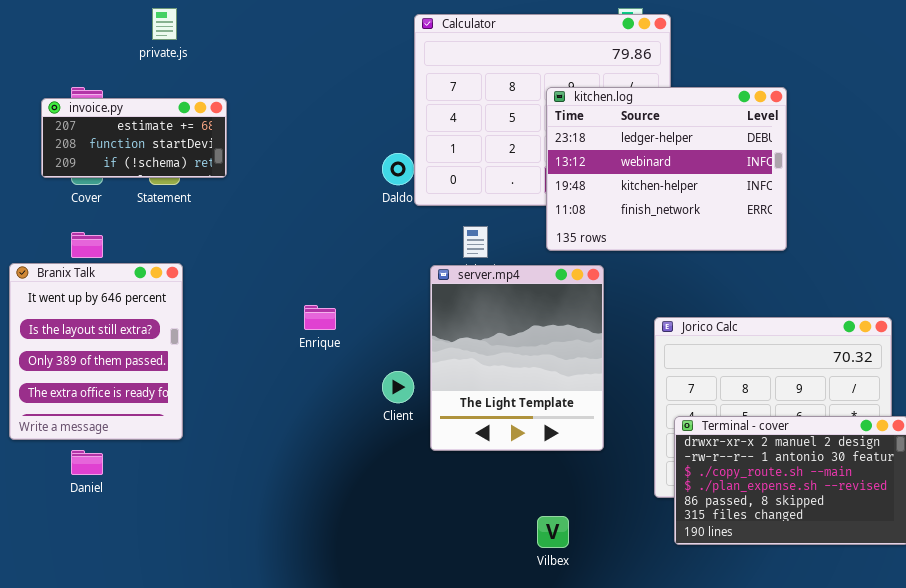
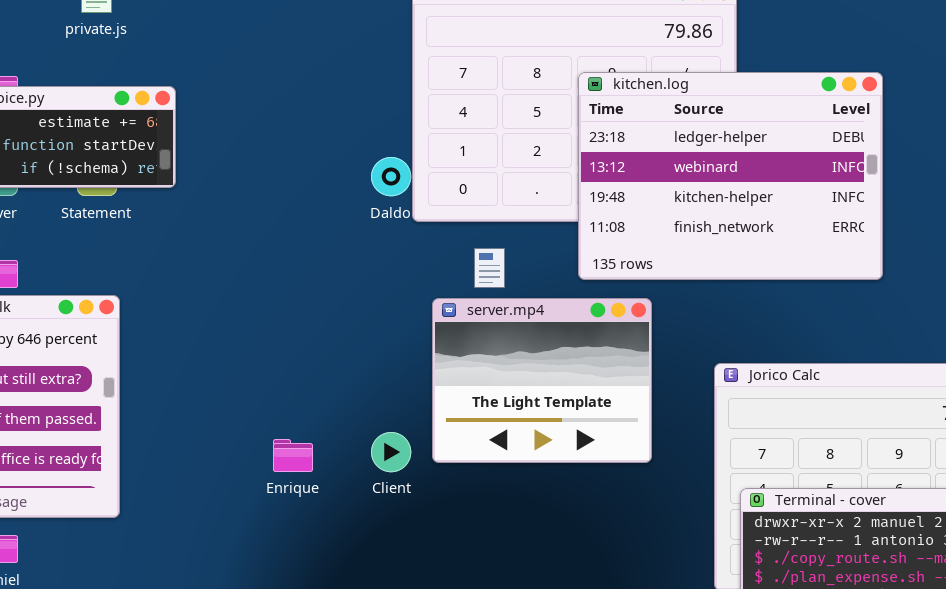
server.mp4: [430,265,604,451] -> [432,298,652,463], resized
Enrique: [304,305,336,330] -> [273,439,313,472], moved

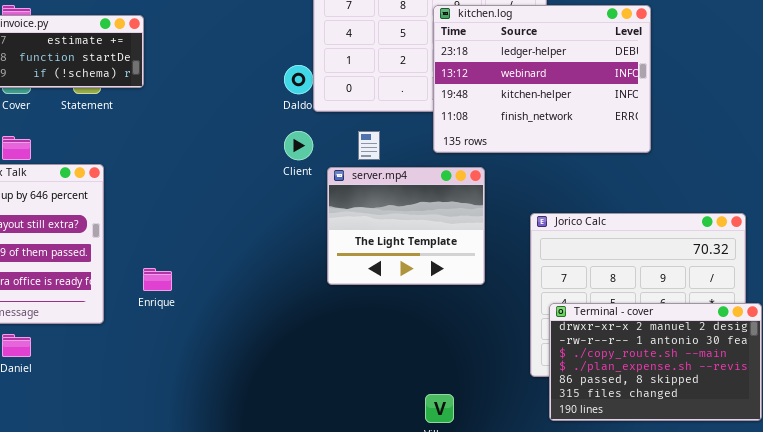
Client: [371,432,411,472] -> [284,131,313,160], moved
Enrique: [273,439,313,472] -> [143,268,172,291], moved

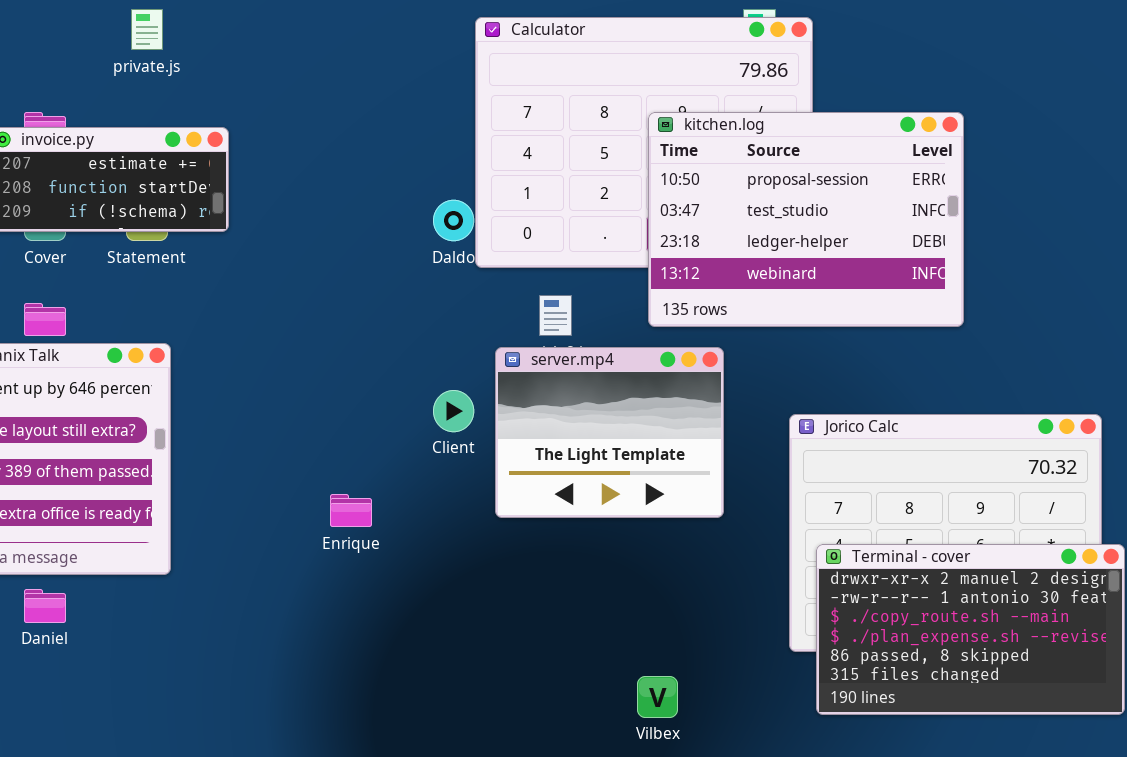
kitchen.log: [433,5,651,153] -> [648,112,964,327], scrolled up 2 rows
Client: [284,131,313,160] -> [433,390,474,432], moved
Enrique: [143,268,172,291] -> [330,494,372,527], moved

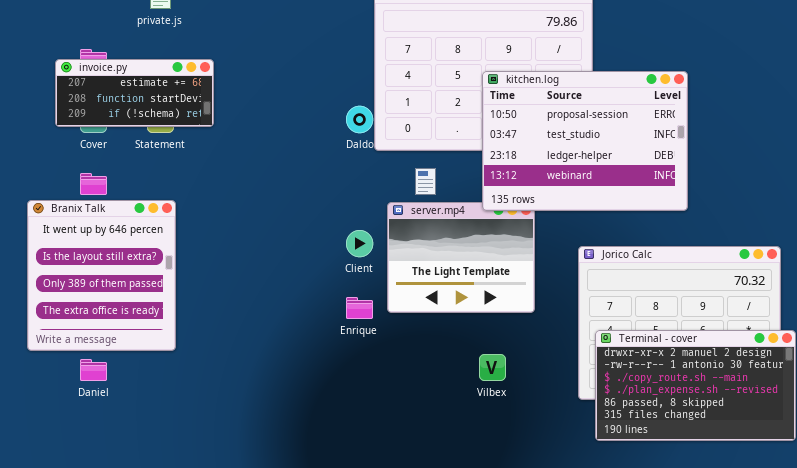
kitchen.log: [648,112,964,327] -> [482,71,688,211], moved
Enrique: [330,494,372,527] -> [346,297,373,319], moved
Vilbex: [637,676,678,718] -> [479,354,506,381], moved

